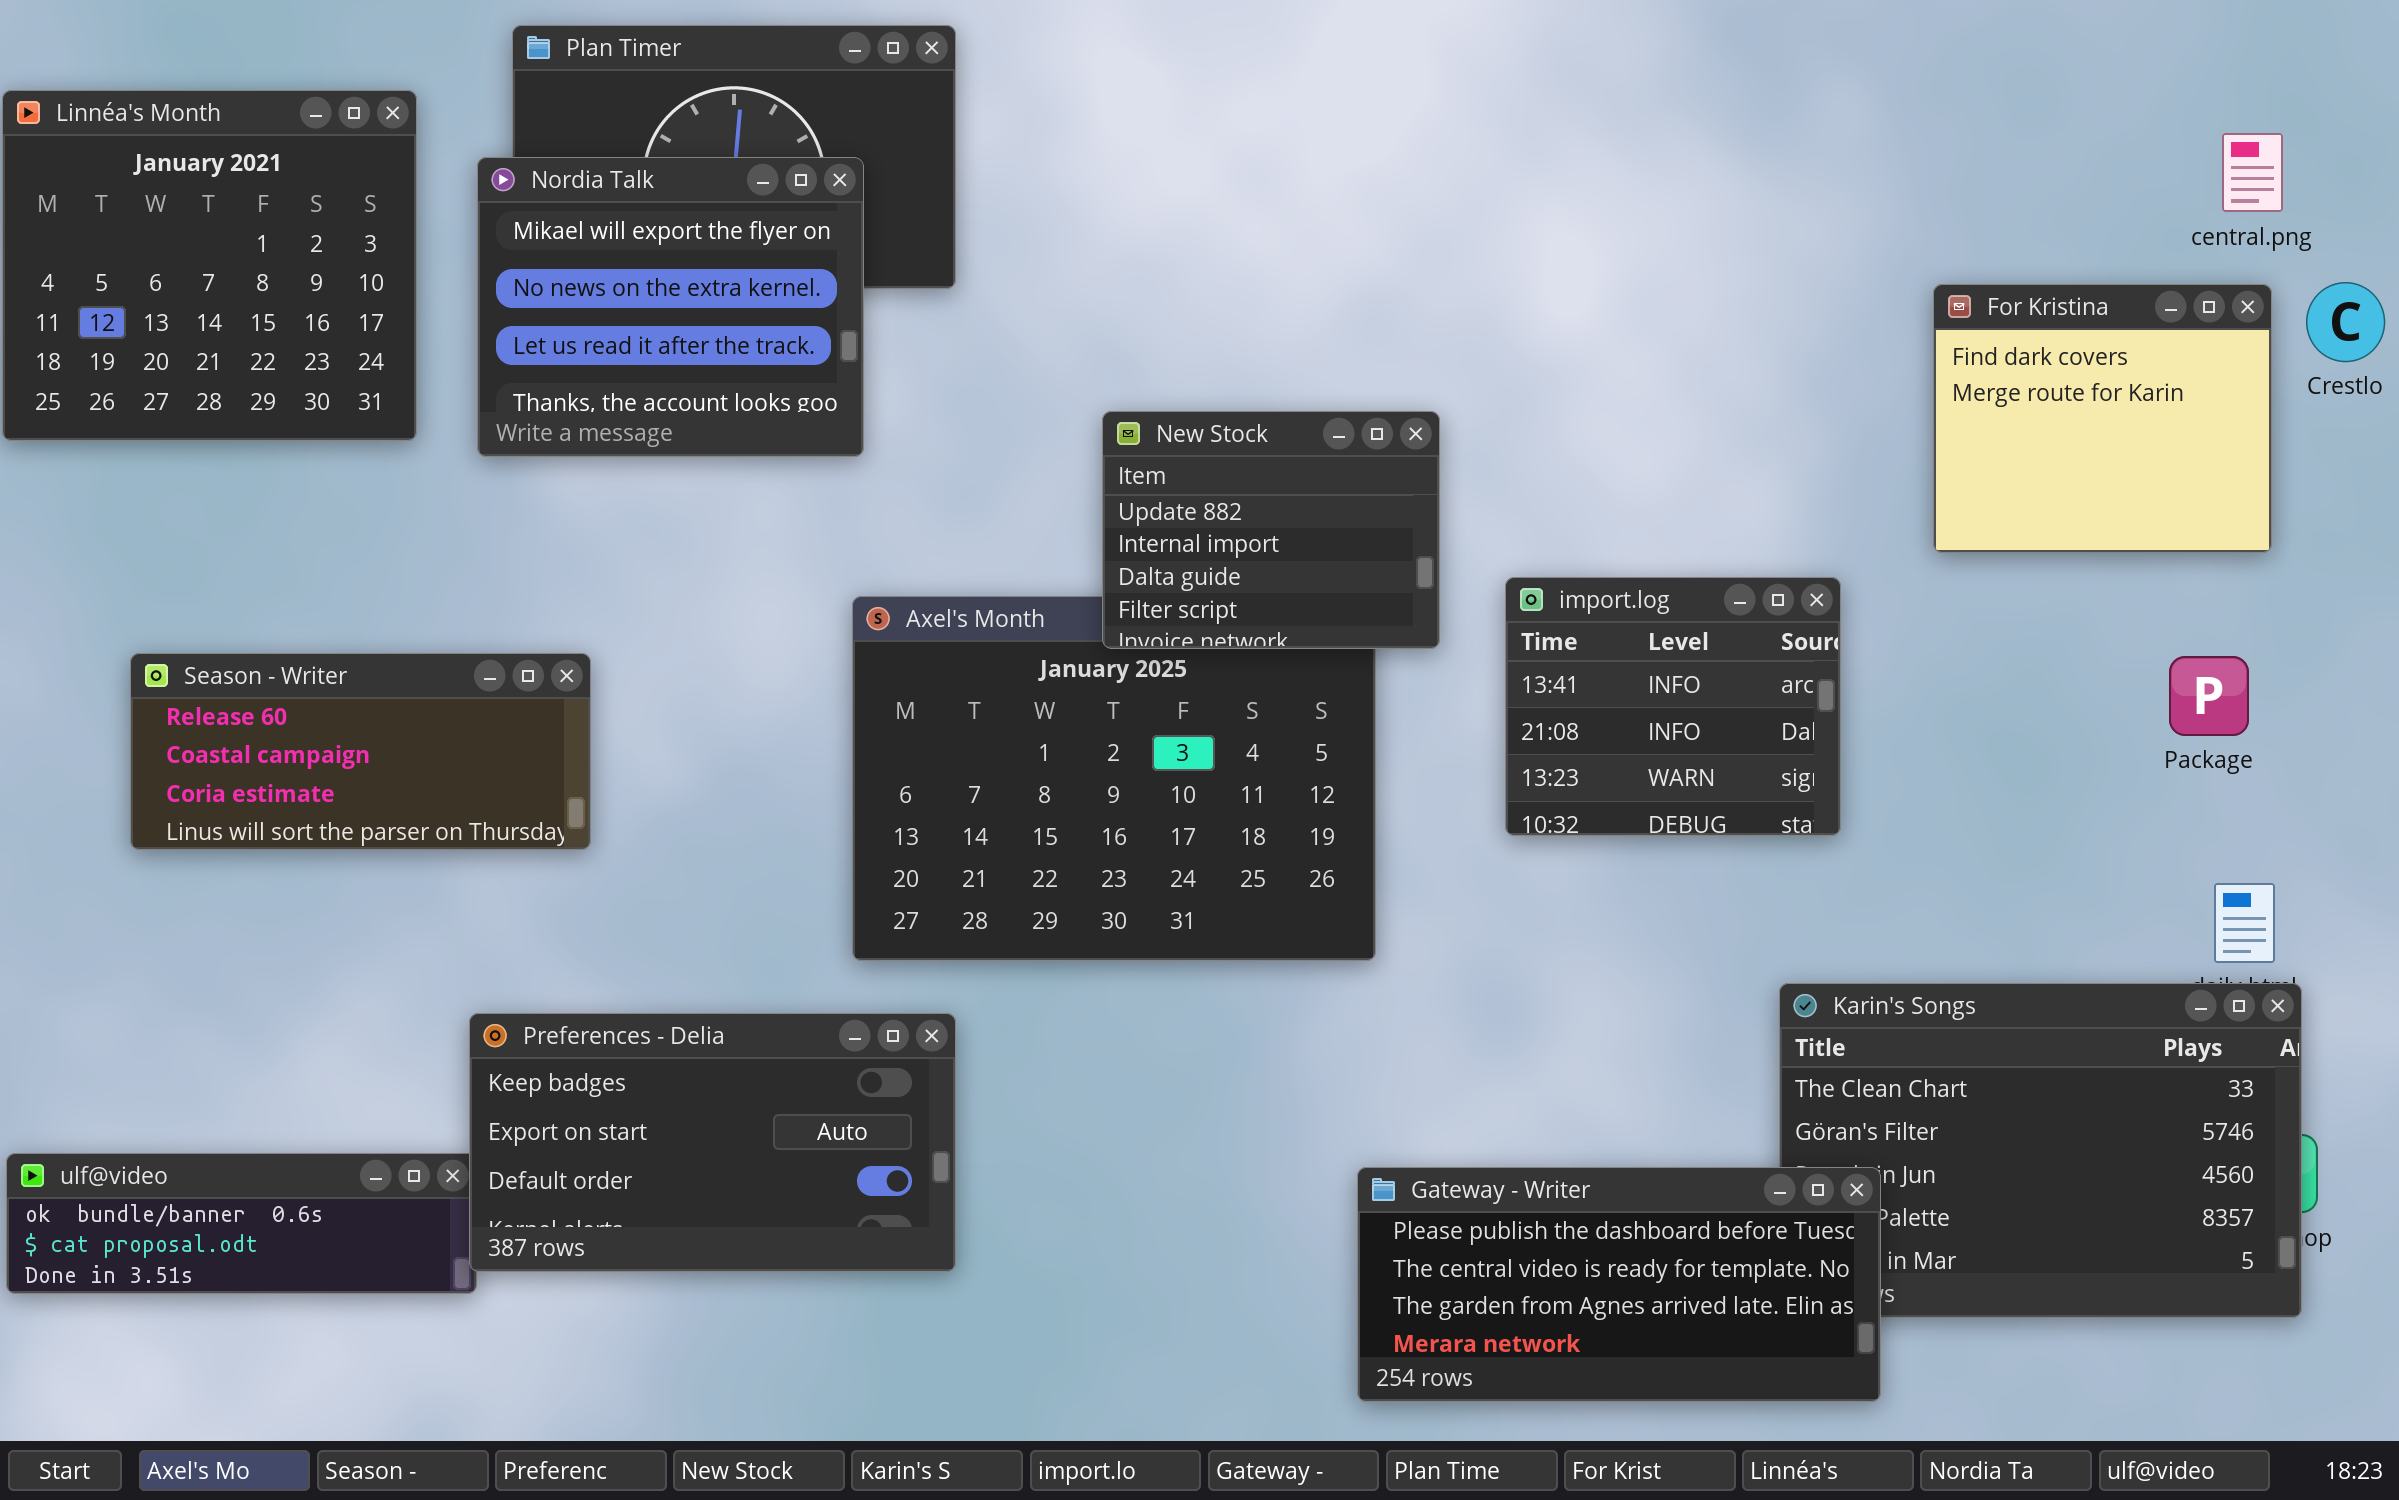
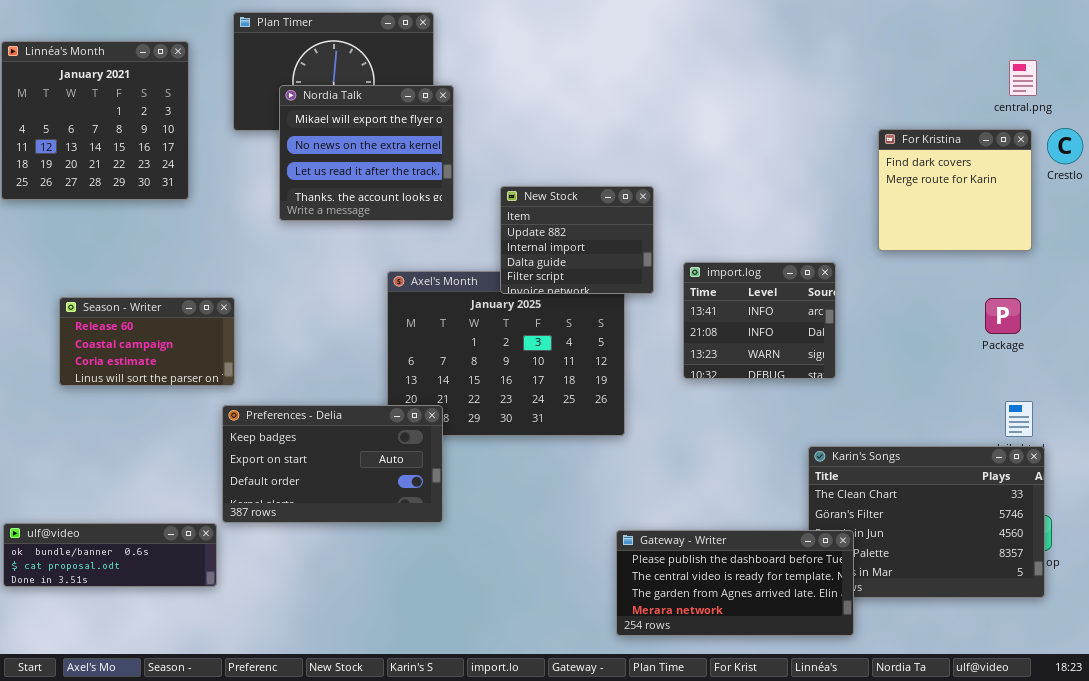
Nordia Talk: [477,157,864,457] -> [279,85,454,221], moved
Season - Writer: [130,653,591,850] -> [59,297,235,386], resized
Preferences - Delia: [469,1013,956,1272] -> [222,405,443,523], moved

